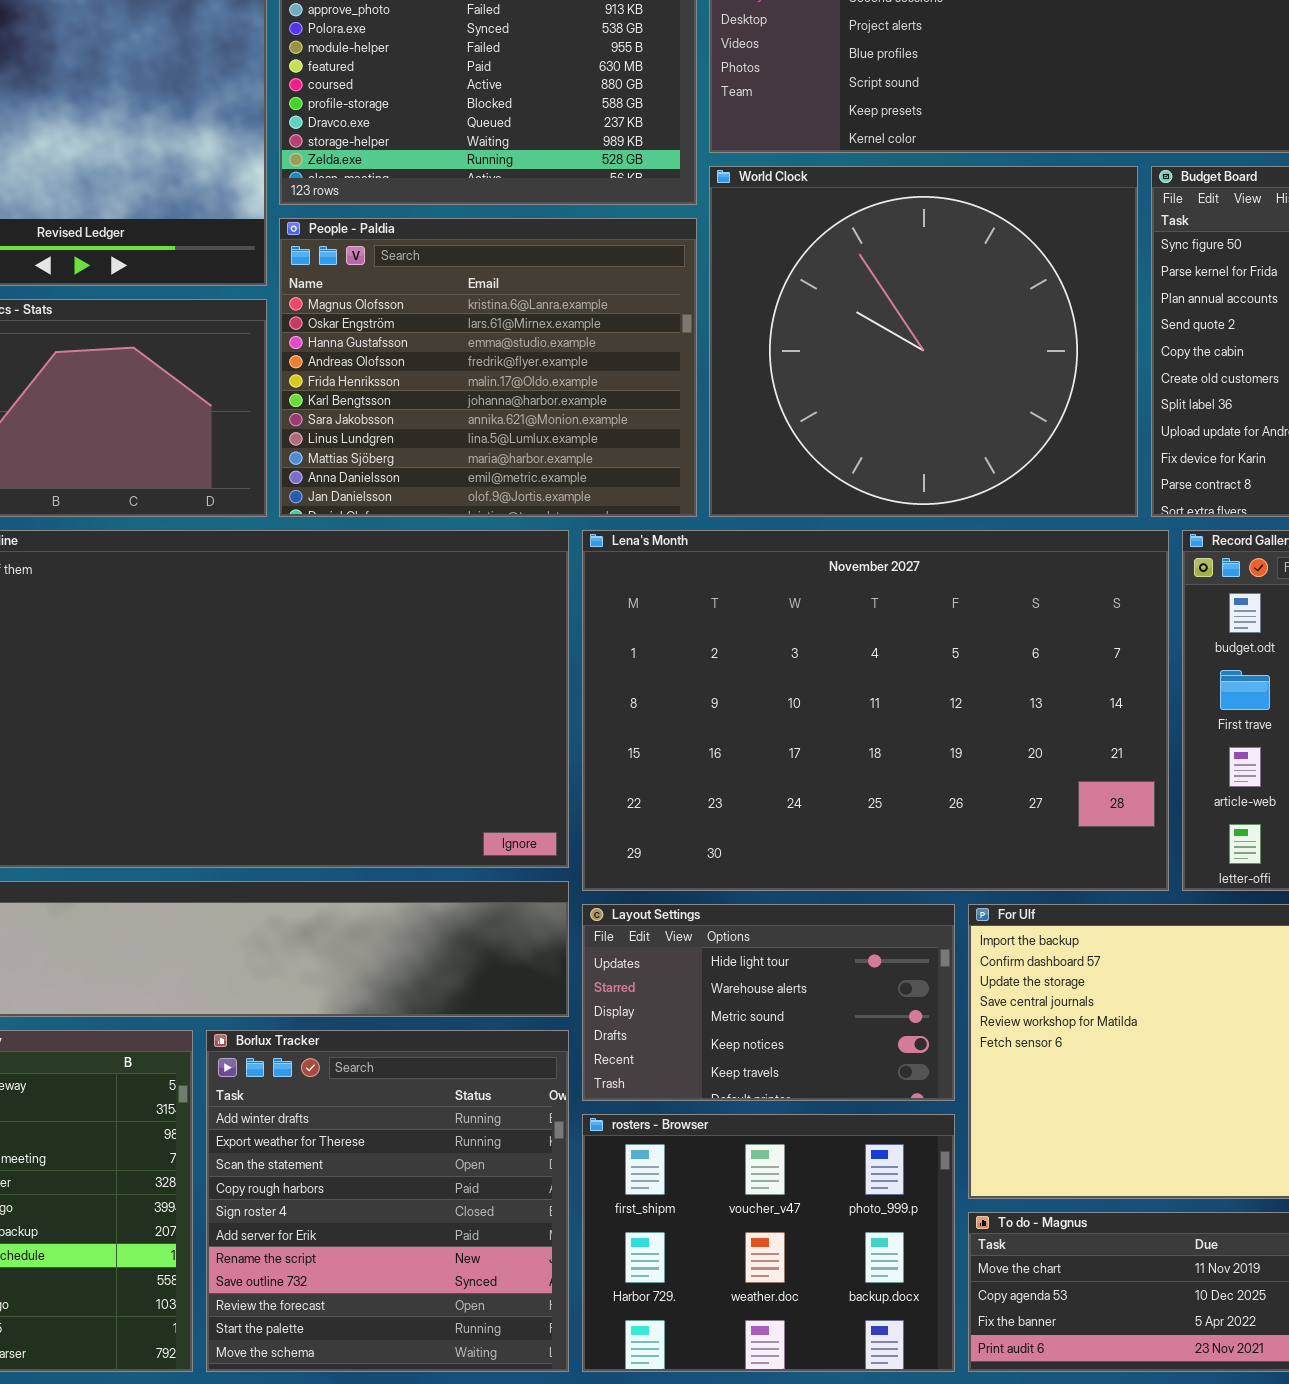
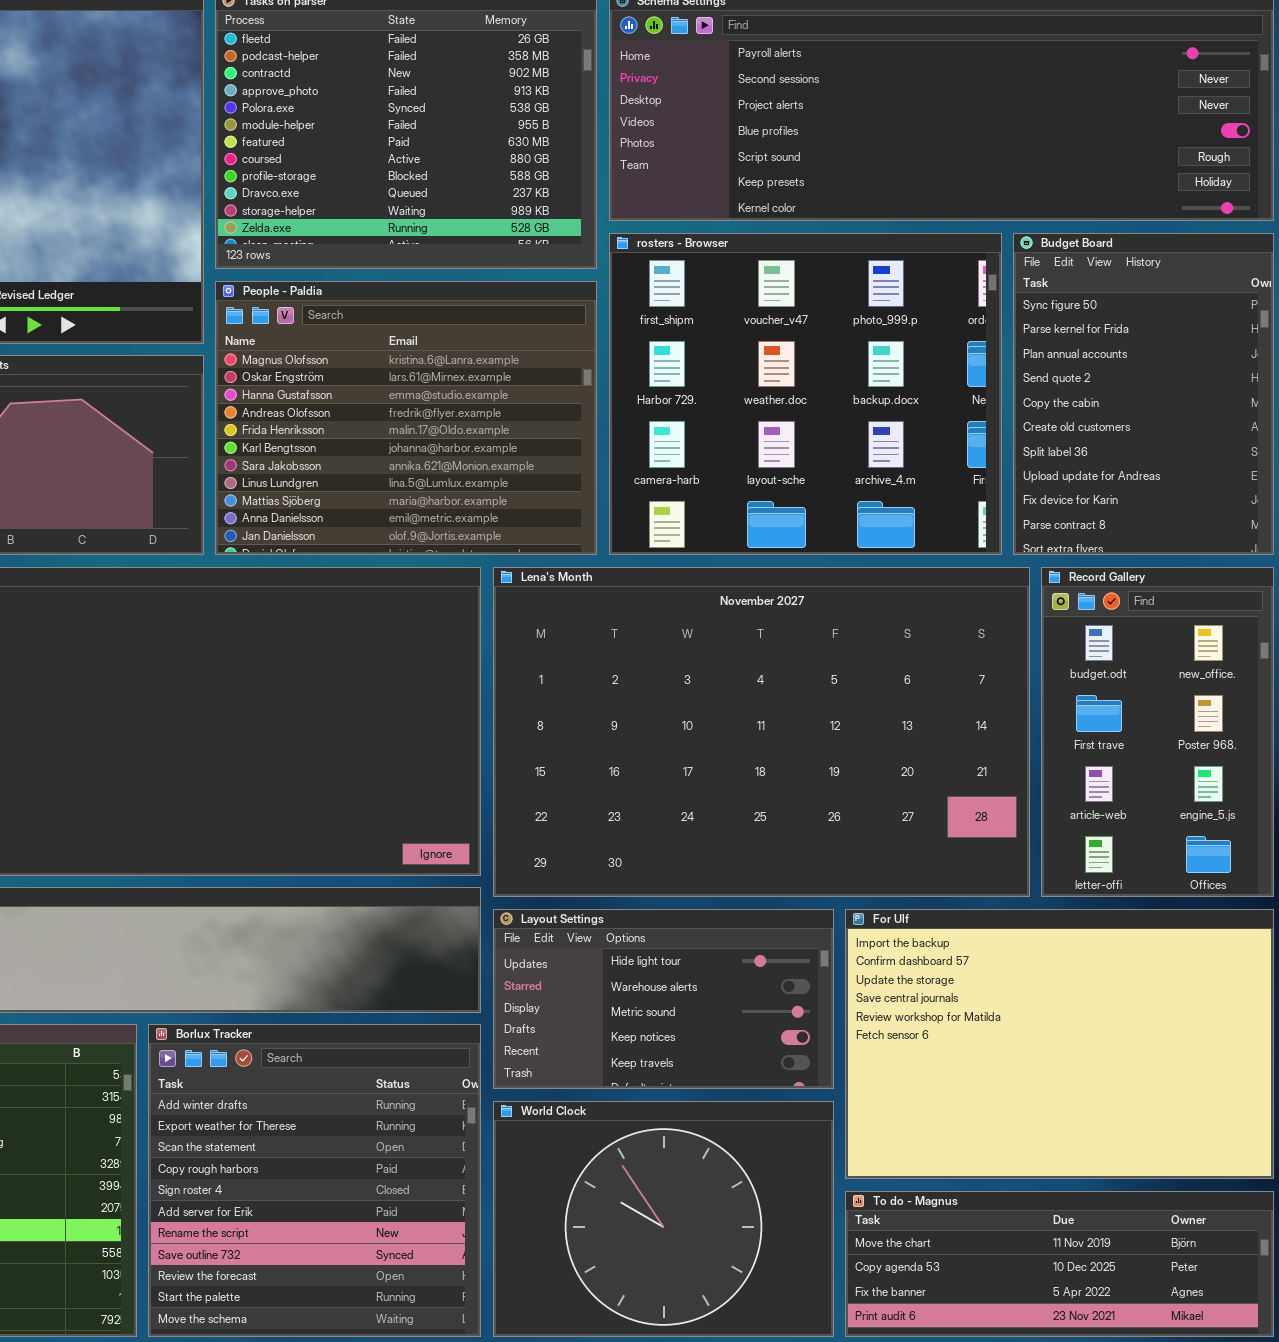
World Clock: [709,166,1138,517] -> [493,1101,834,1337], moved, resized
rosters - Browser: [582,1114,955,1372] -> [609,233,1002,555], moved, resized

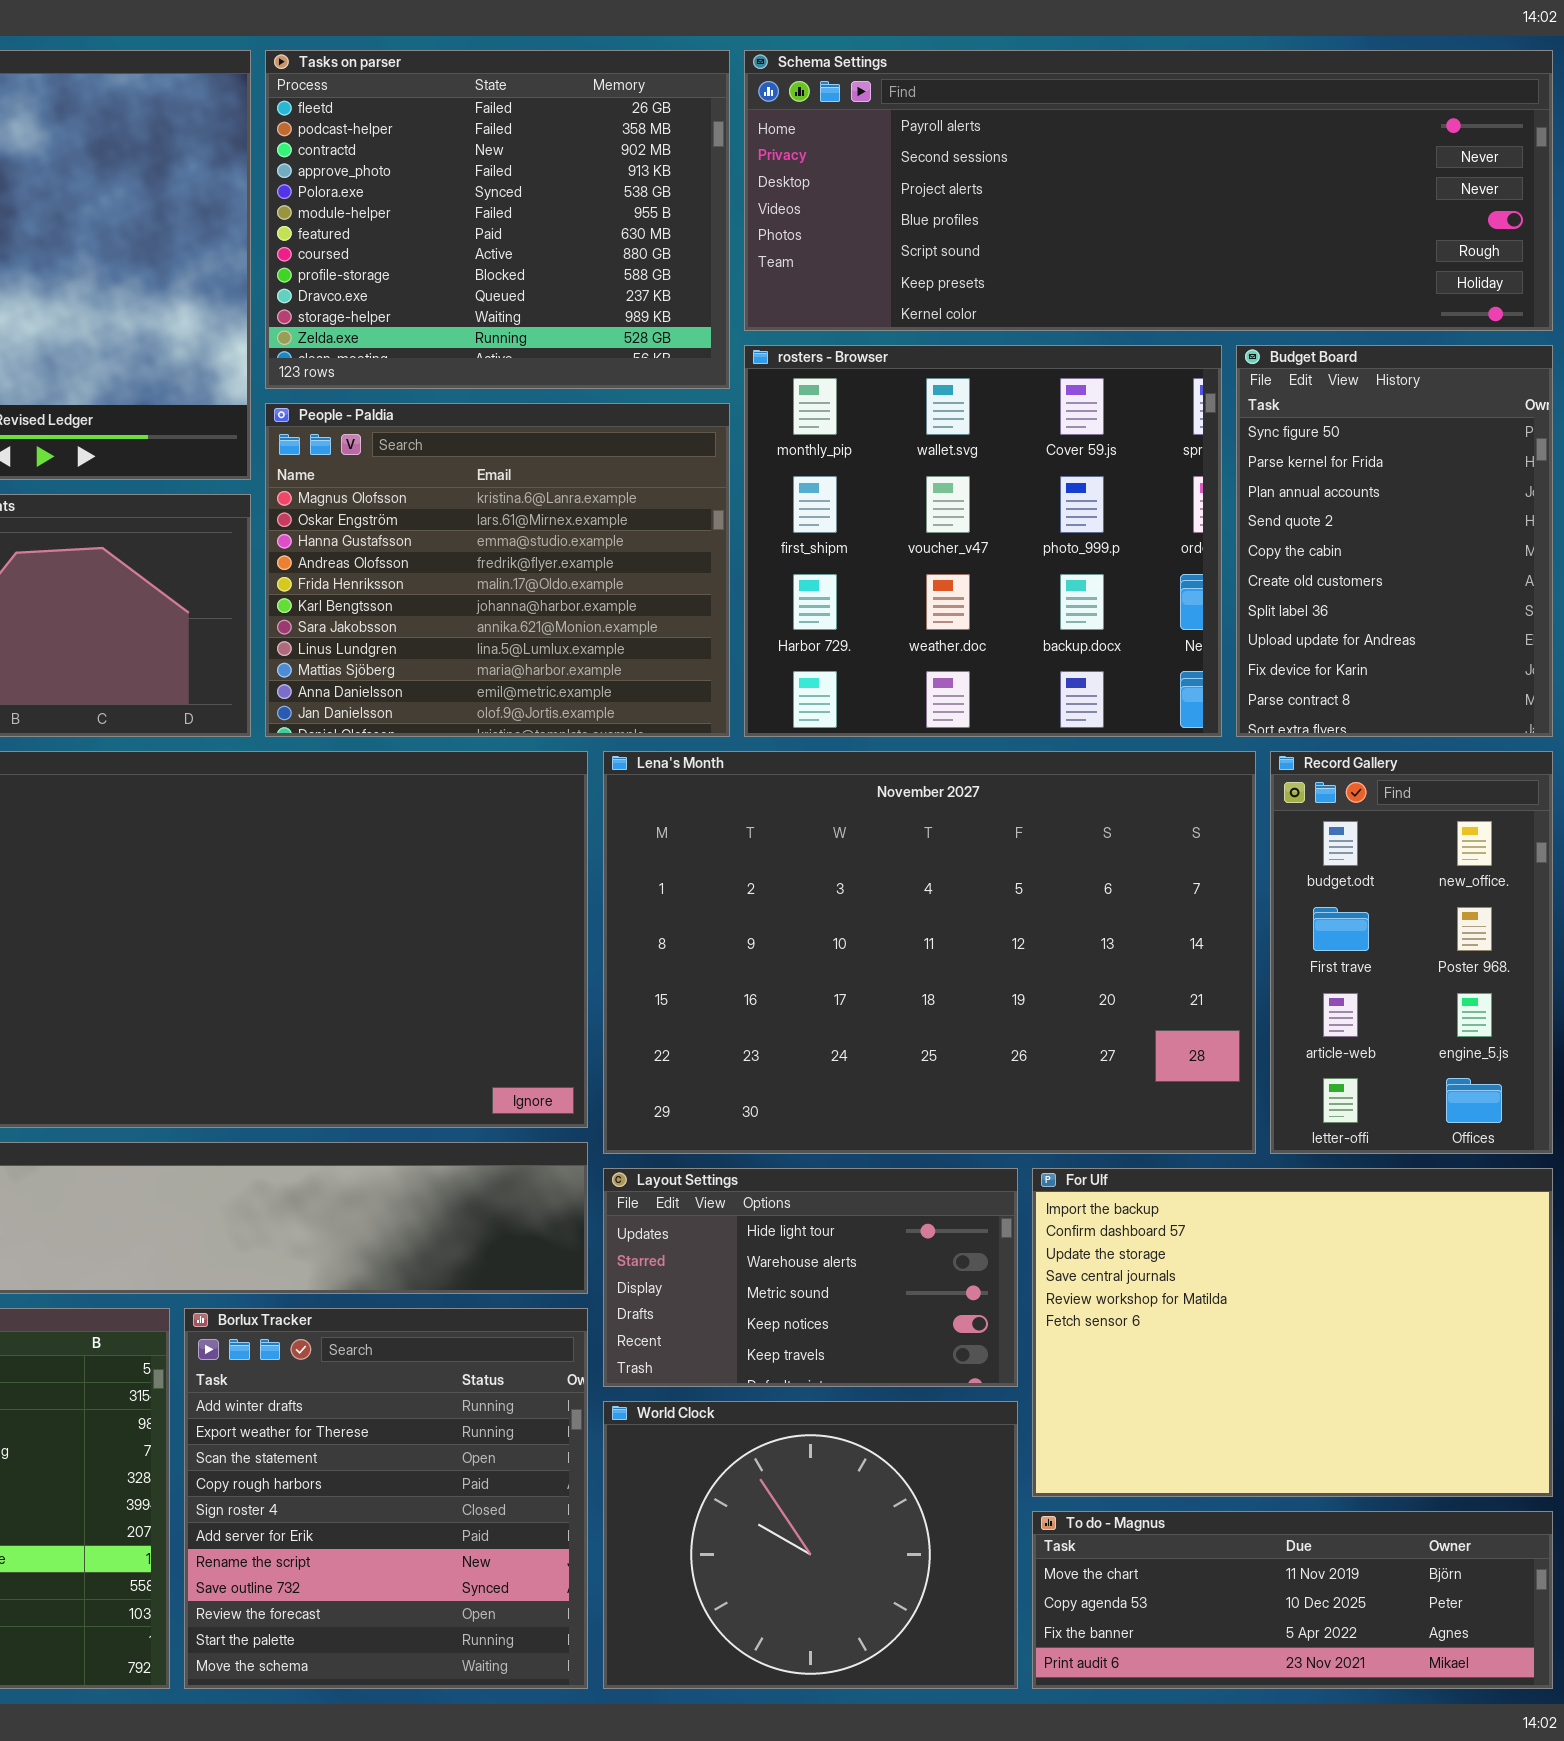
rosters - Browser: [609,233,1002,555] -> [744,345,1222,737], scrolled up 1 row

